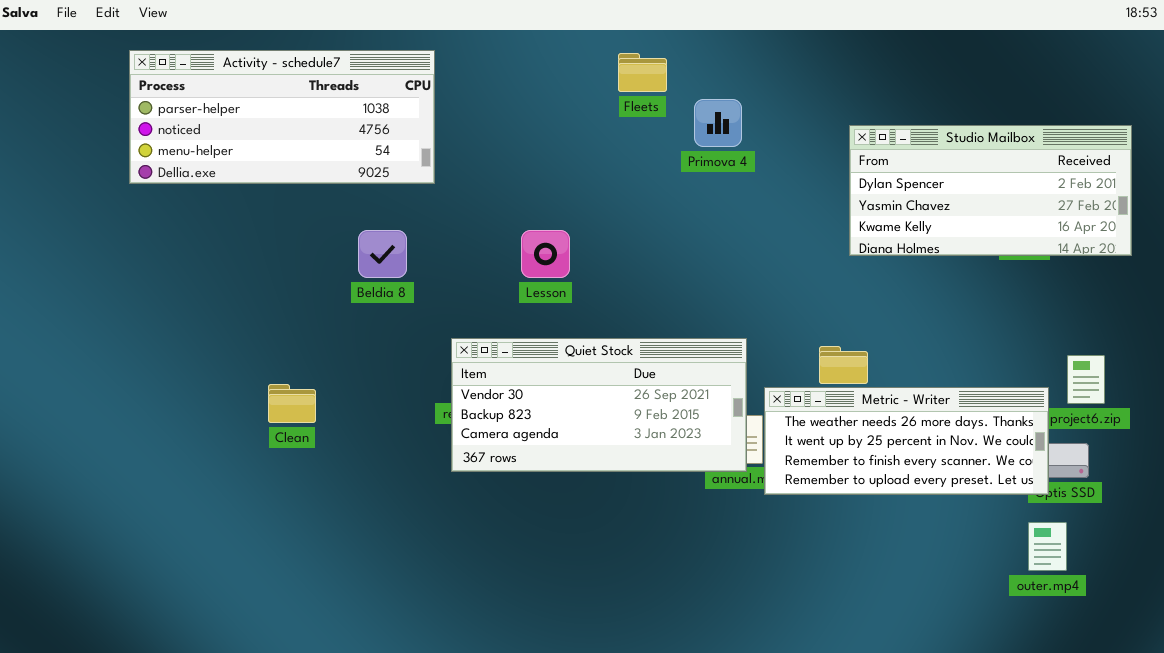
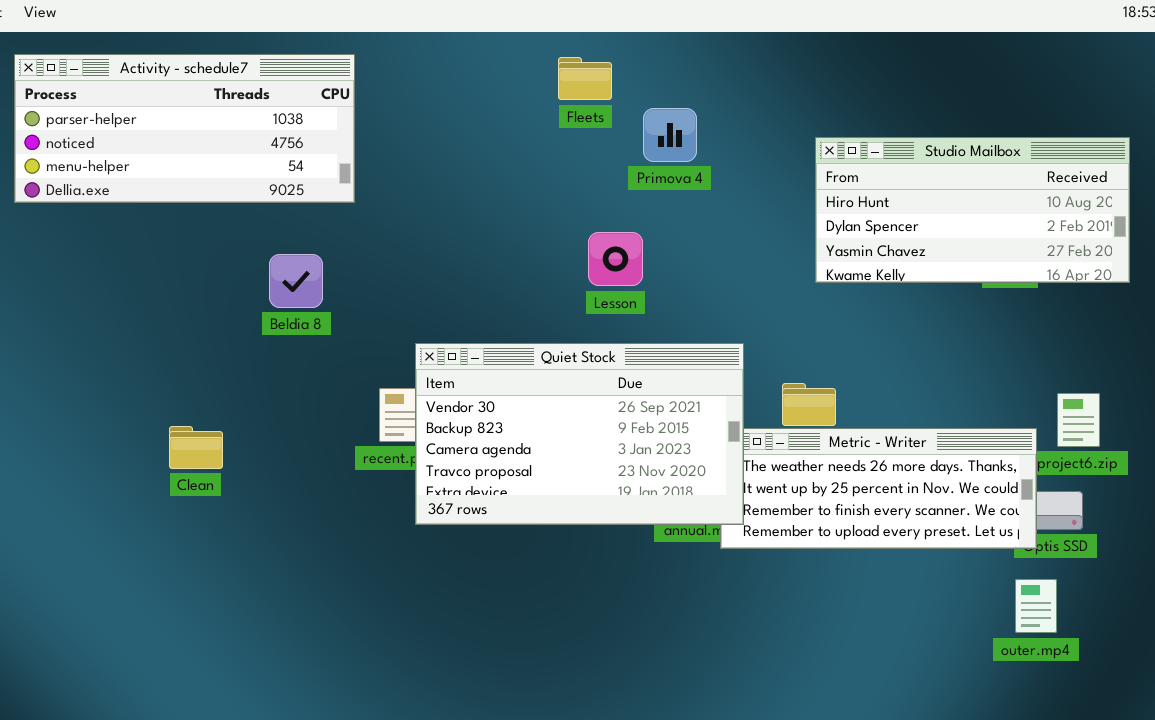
Studio Mailbox: [849,125,1132,256] -> [815,137,1130,283], scrolled up 1 row
Lesson: [521,230,570,278] -> [588,232,643,286], moved
Quiet Stock: [451,338,747,472] -> [415,343,744,525], moved, resized

